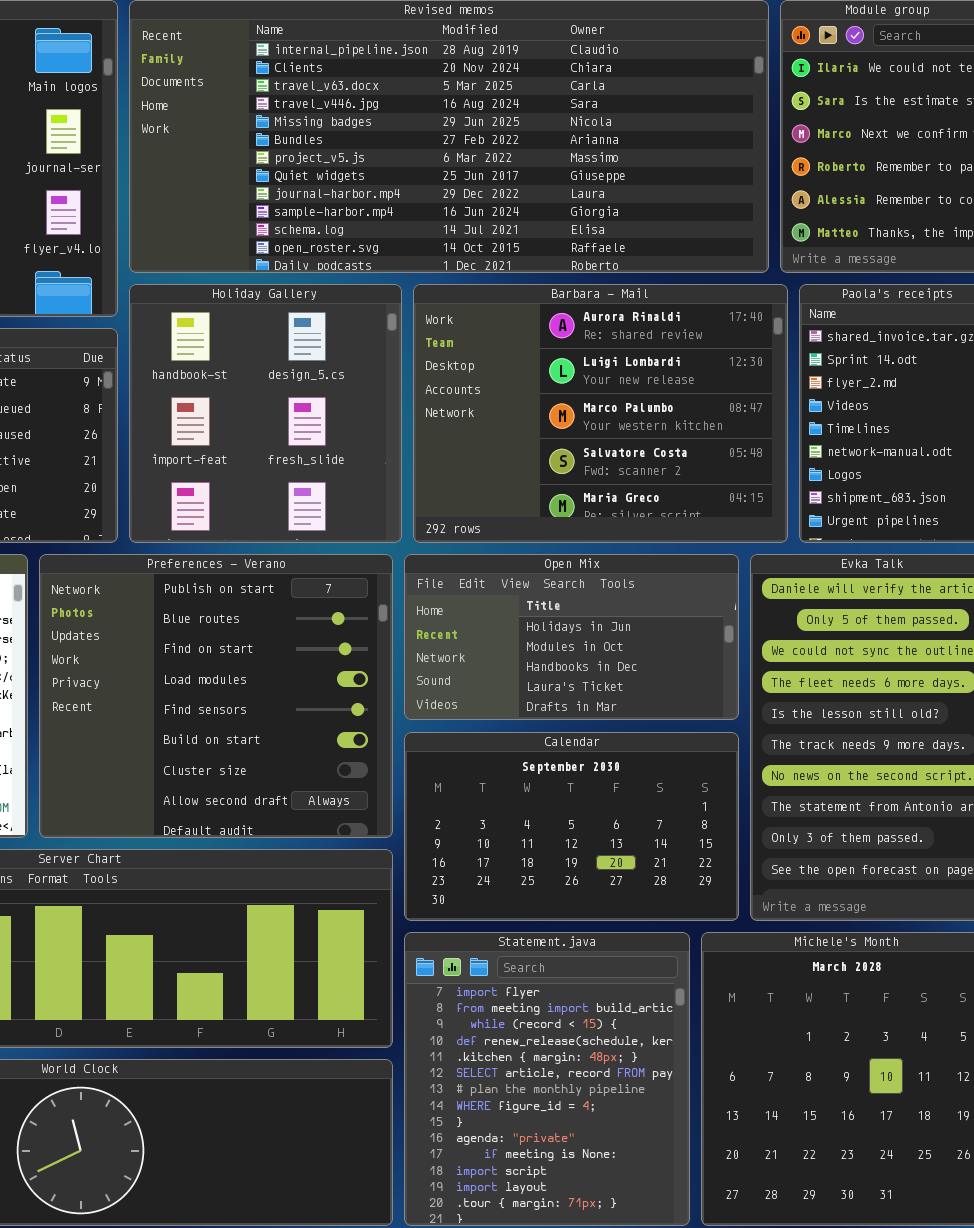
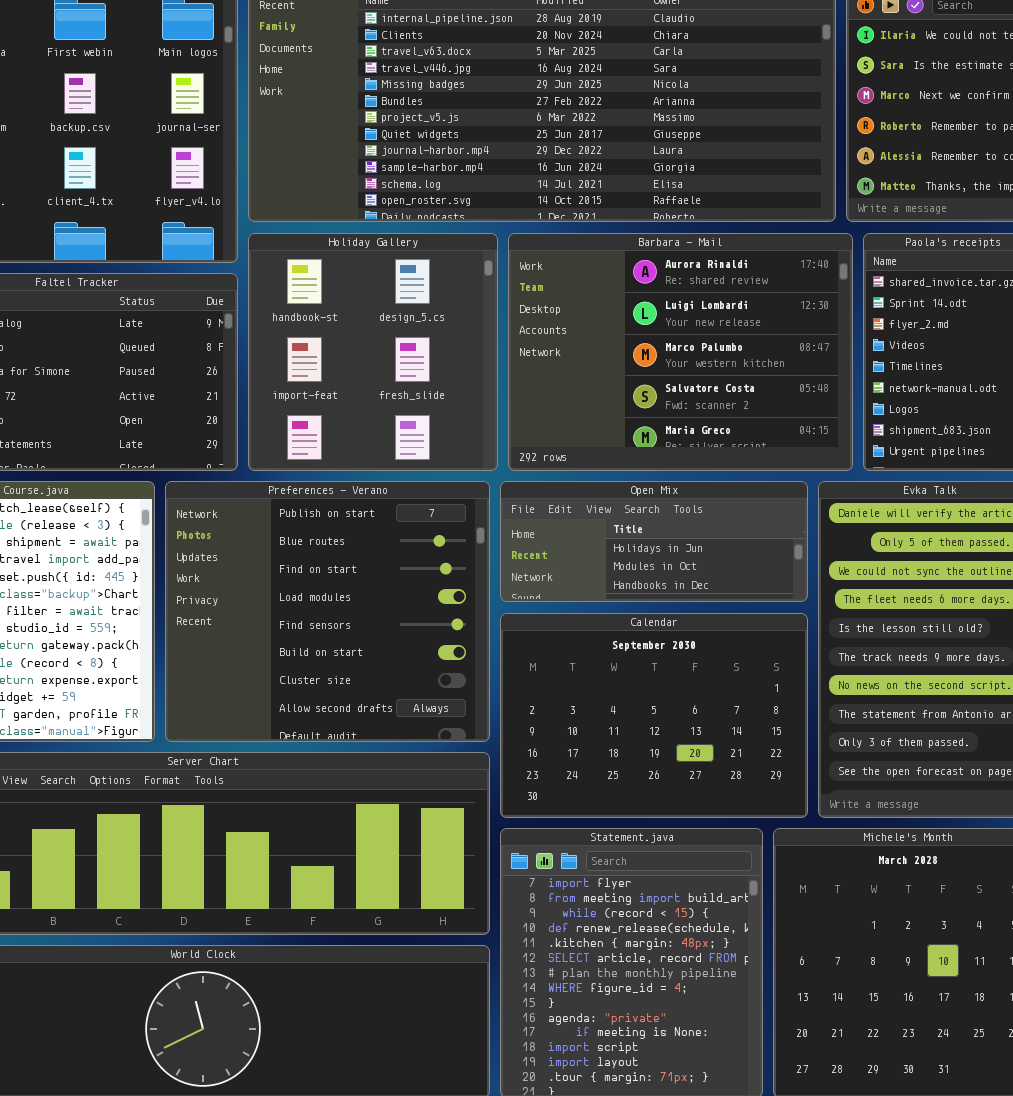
Open Mix: [404,554,739,720] -> [500,481,808,602], resized
Calendar: [404,732,739,921] -> [500,613,808,818], resized

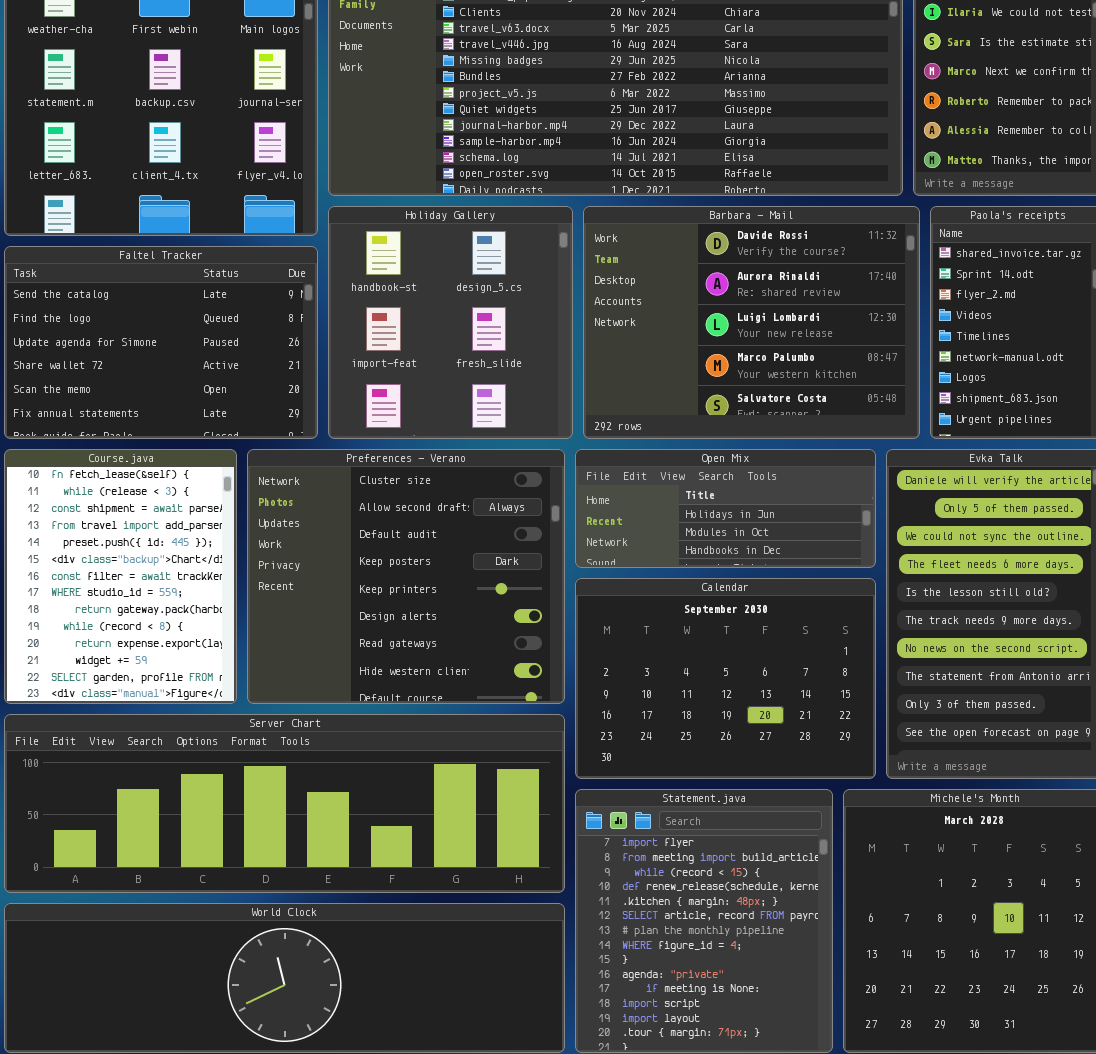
Barbara - Mail: [508,233,853,471] -> [583,206,920,439], scrolled up 1 row
Preferences - Verano: [165,481,490,742] -> [247,449,565,704], scrolled down 6 rows

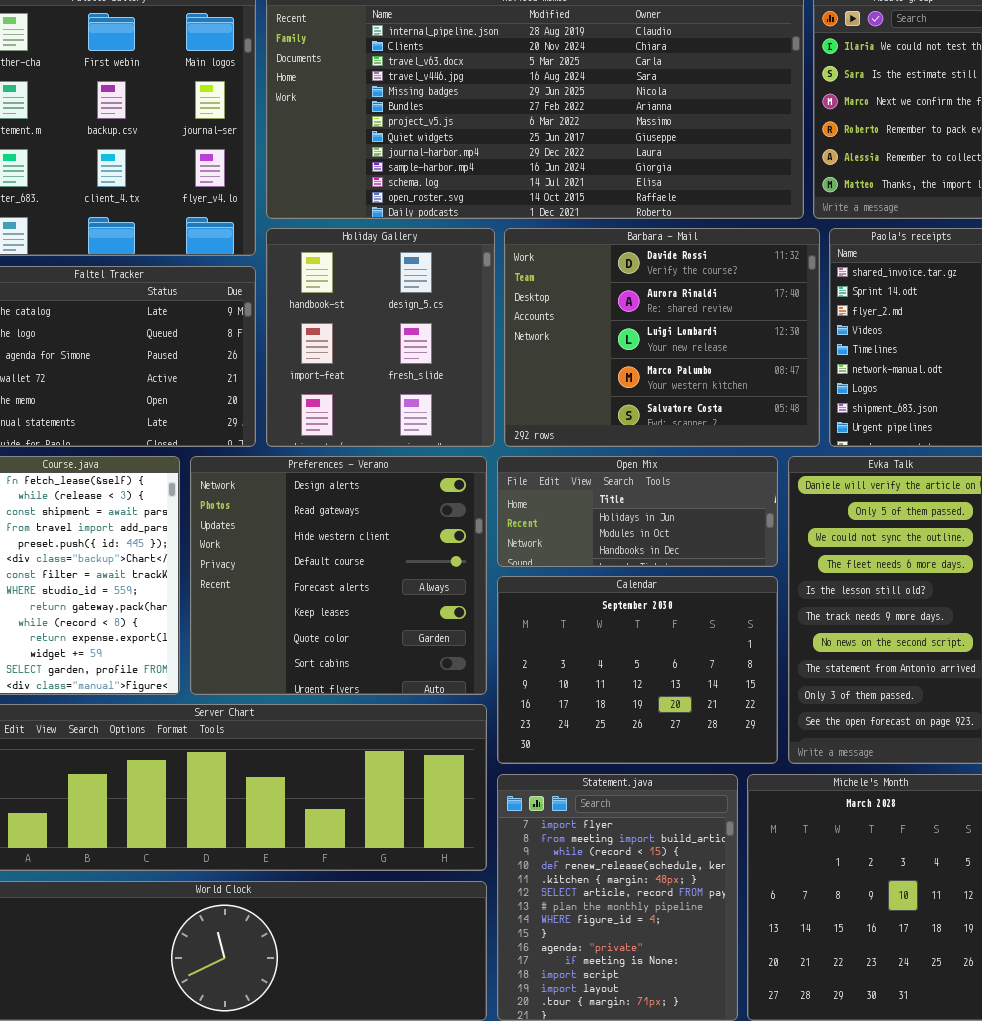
Preferences - Verano: [247,449,565,704] -> [190,456,487,695], scrolled down 5 rows

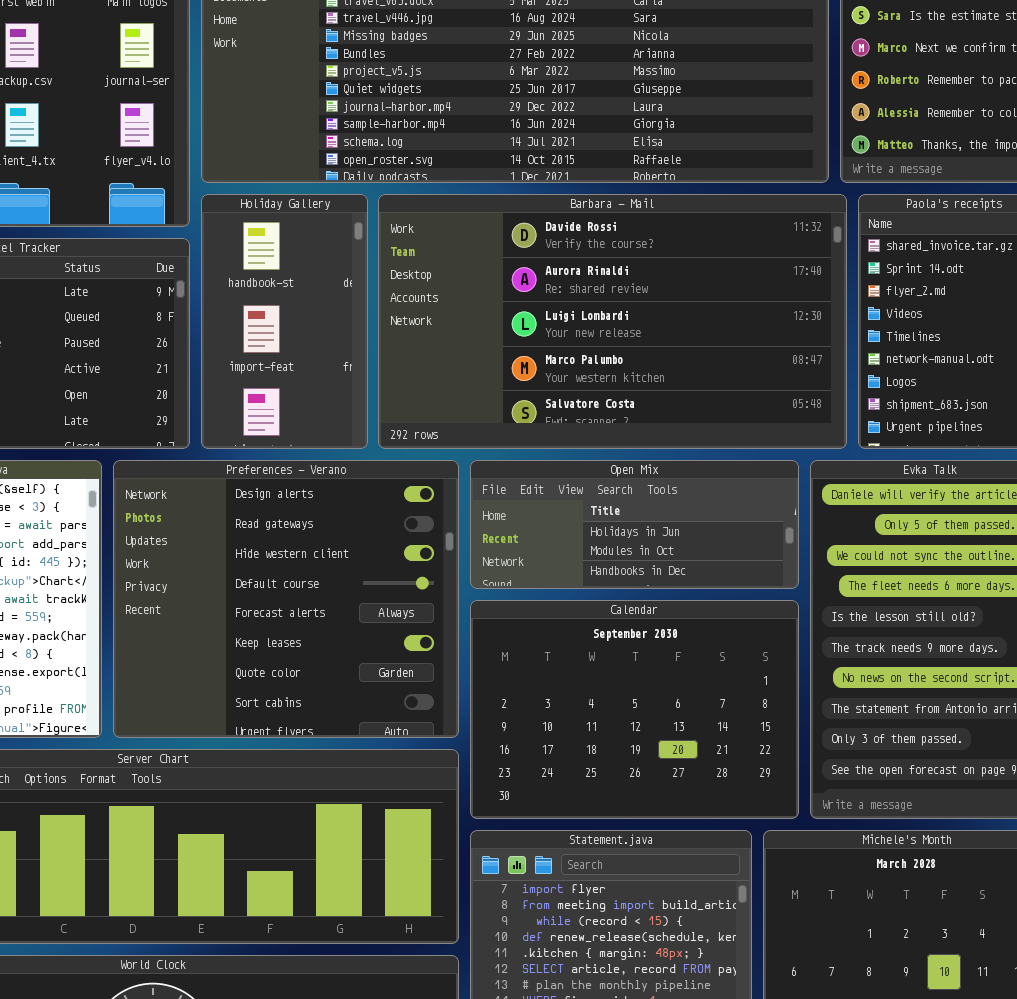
Holiday Gallery: [266,228,495,447] -> [201,194,368,449], resized
Barbara - Mail: [504,228,820,447] -> [378,194,847,449], resized

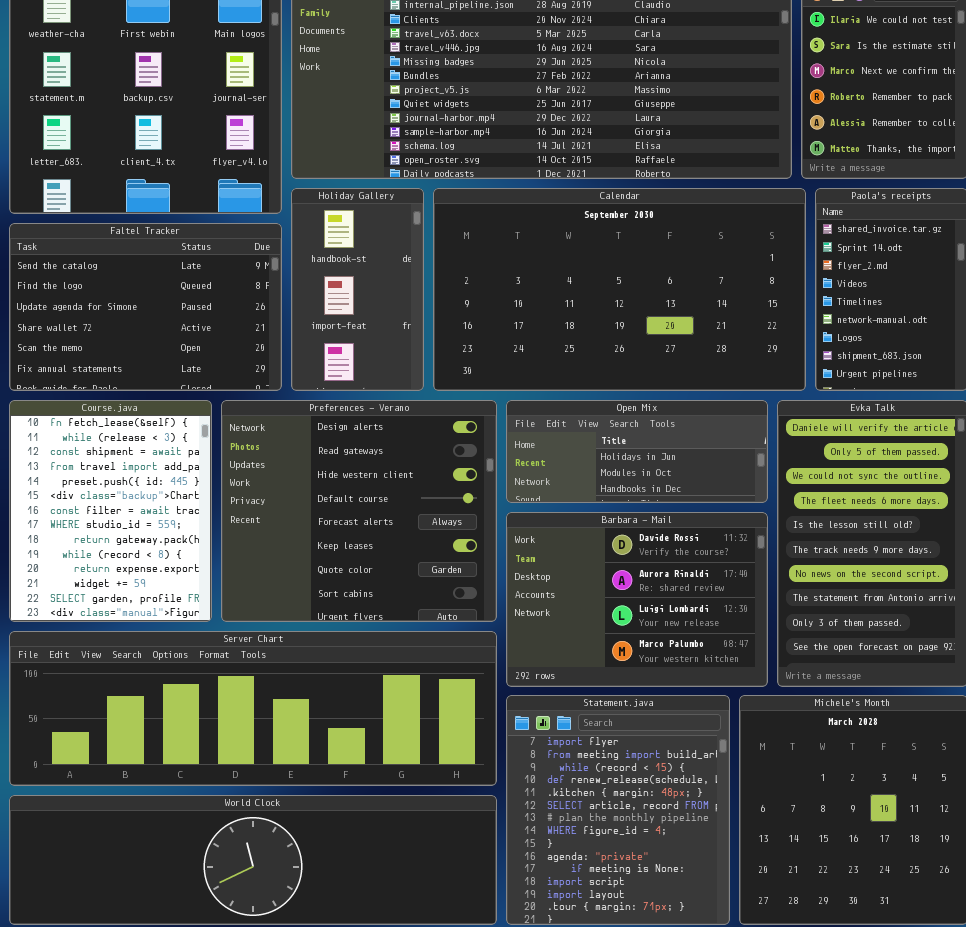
Barbara - Mail: [378,194,847,449] -> [506,512,768,687], moved, resized
Calendar: [470,600,799,819] -> [433,188,806,391], moved, resized

